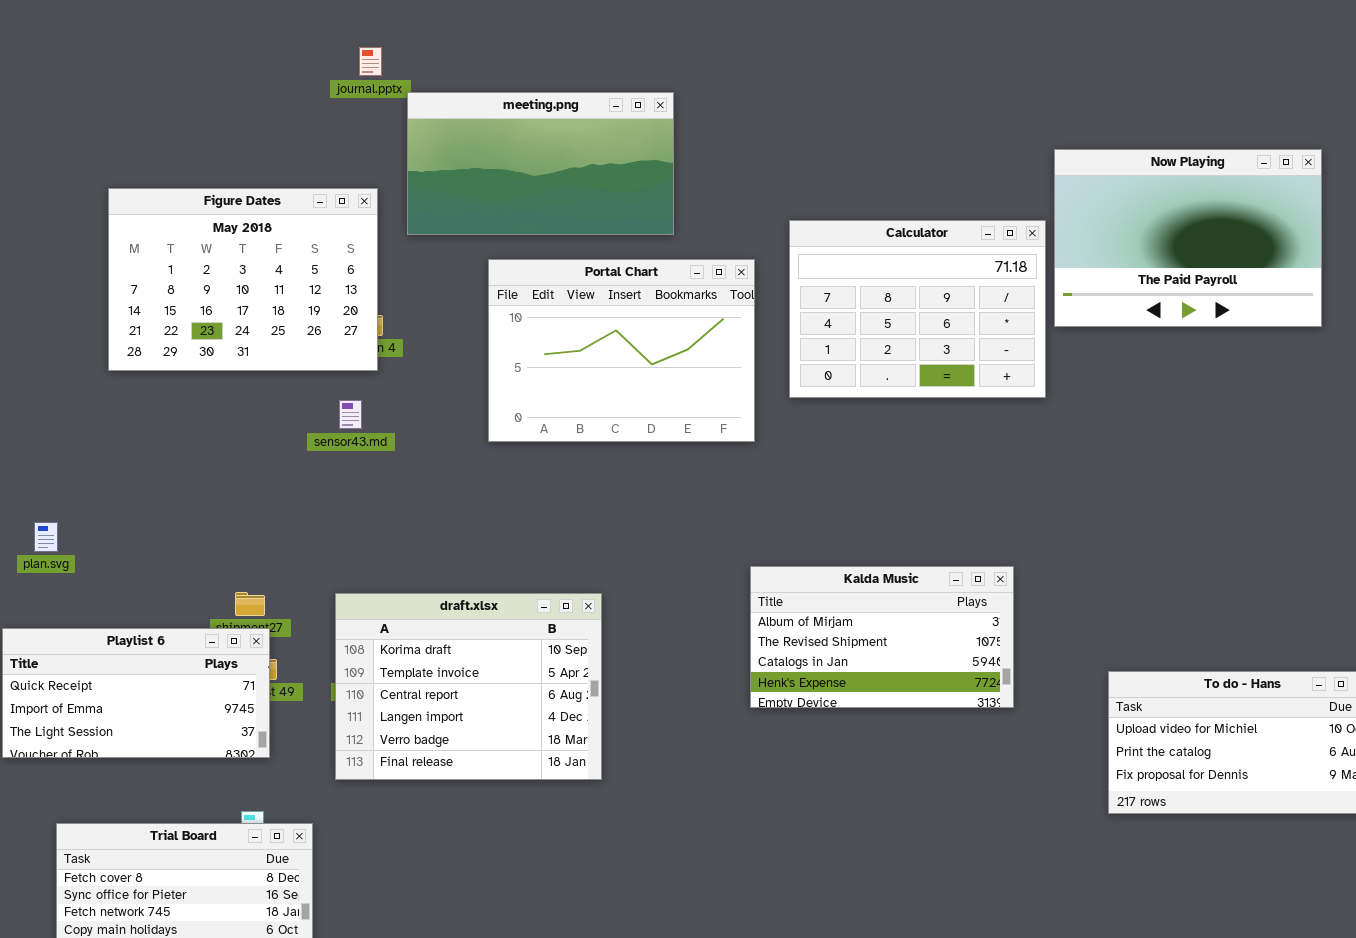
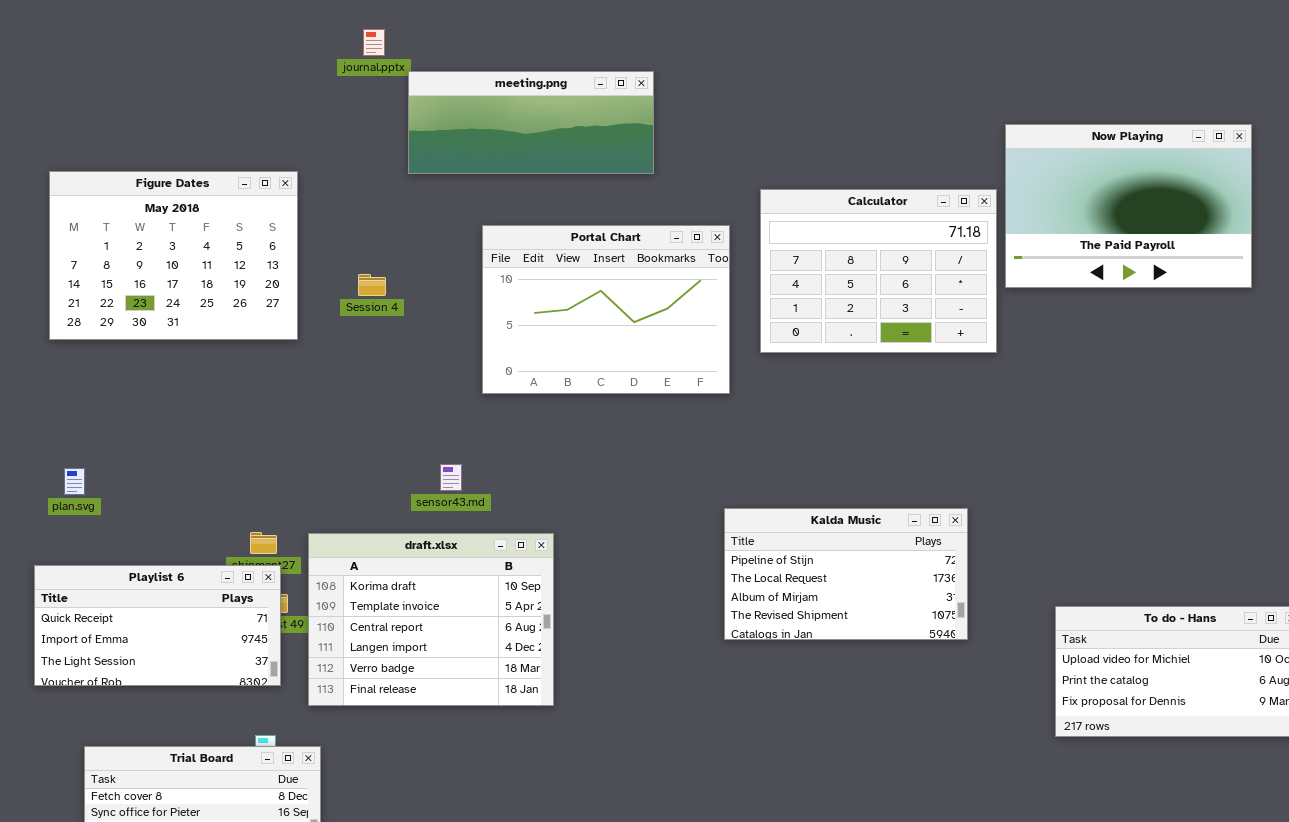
meeting.png: [407,92,674,235] -> [408,71,654,174], resized
Figure Dates: [108,188,378,371] -> [49,171,298,340], moved
sensor43.md: [339,400,362,429] -> [440,464,462,491], moved
Kalda Music: [750,566,1014,708] -> [724,508,968,640], scrolled up 2 rows
draft.xlsx: [335,593,602,780] -> [308,533,554,706], moved

